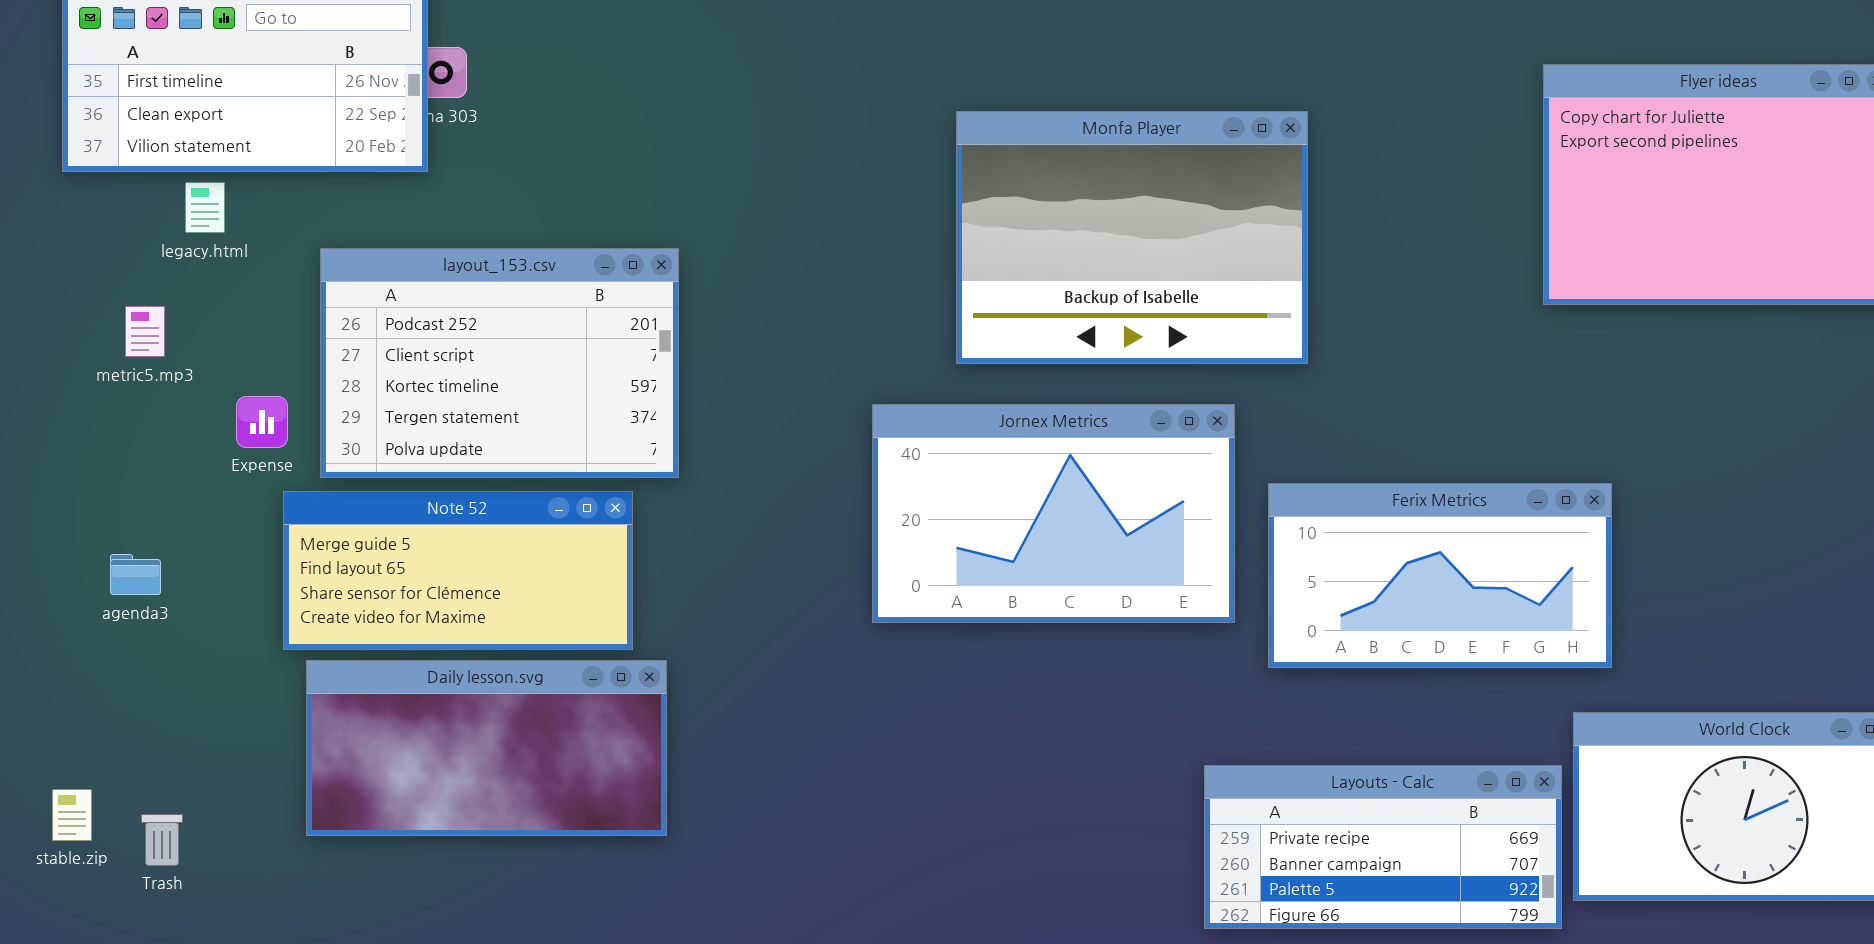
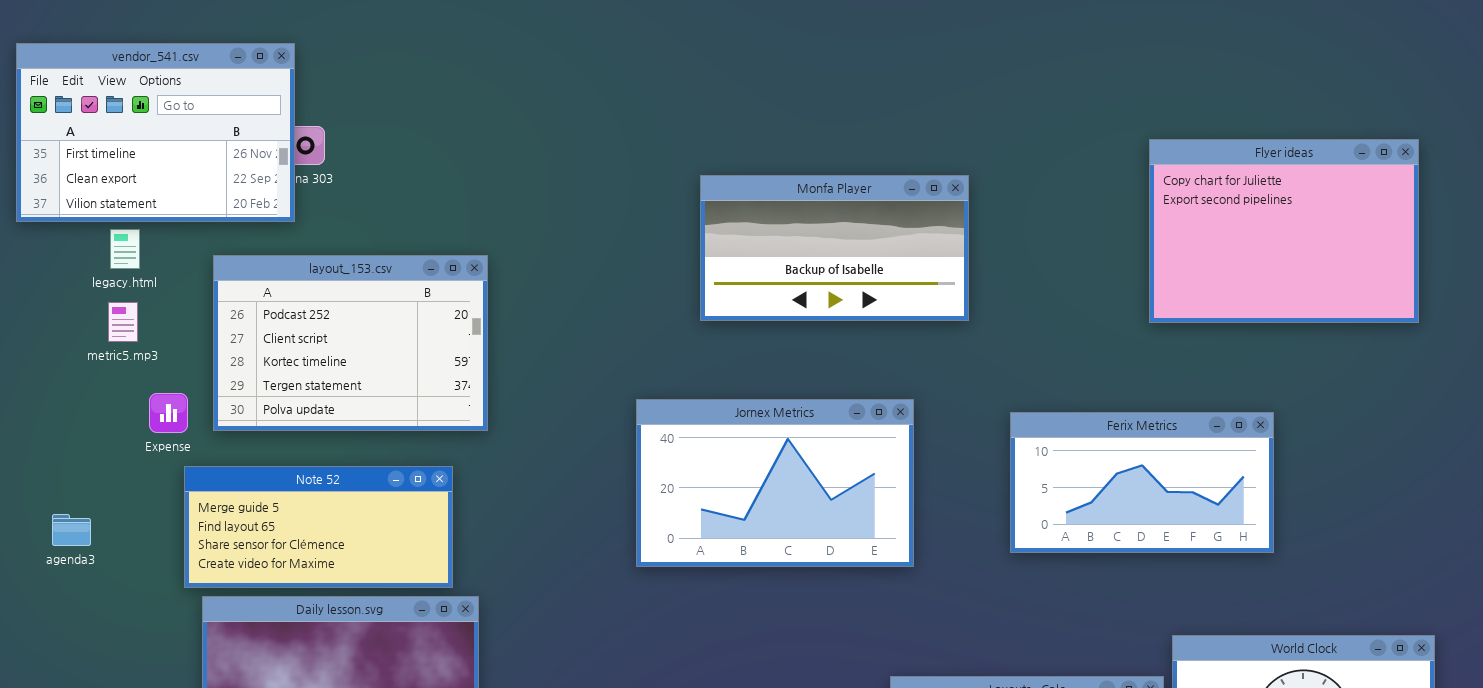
Monfa Player: [956,111,1308,364] -> [700,175,969,321], resized
layout_153.csv: [320,248,679,478] -> [213,255,488,431], moved
metric5.mp3: [125,306,165,357] -> [108,302,138,342], moved
Ferix Metrics: [1268,483,1612,668] -> [1010,412,1274,553], moved

